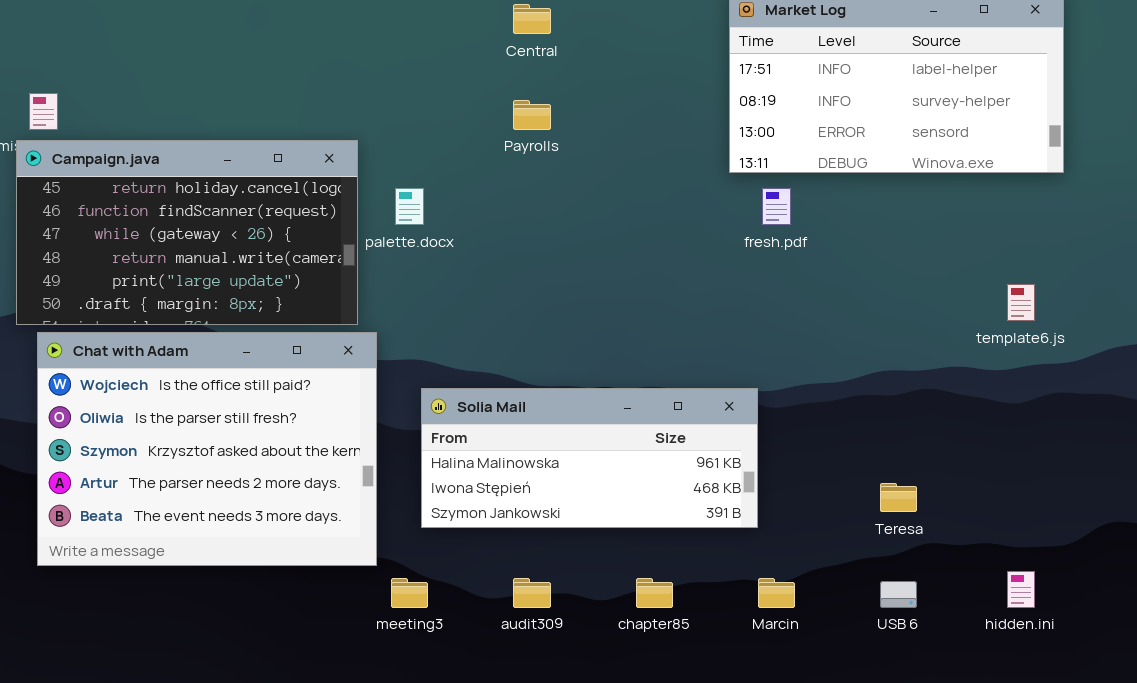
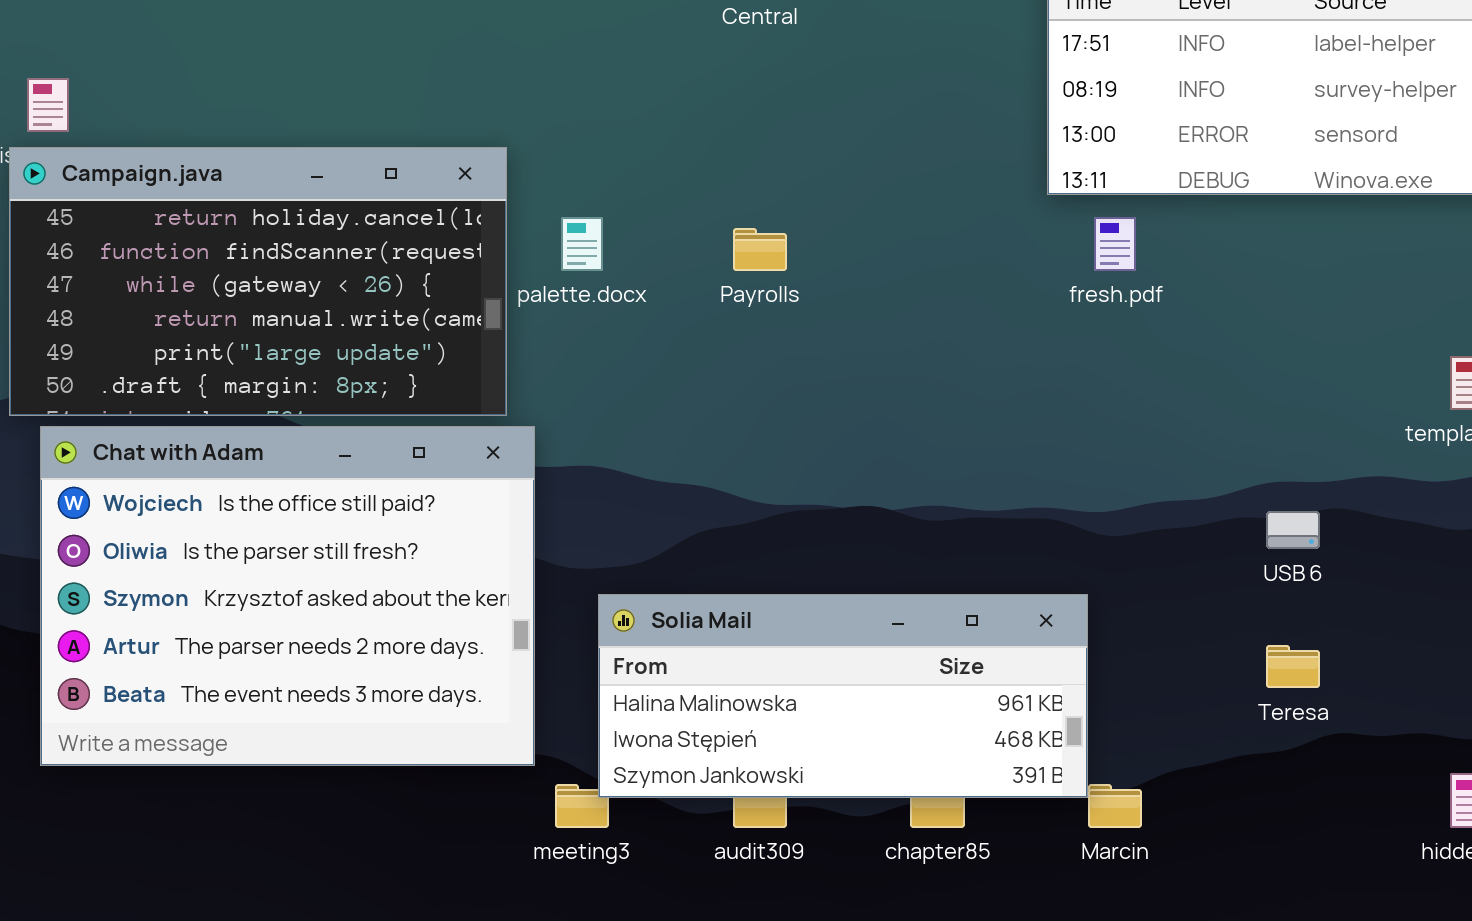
Payrolls: [513,100,551,130] -> [733,228,787,271], moved
Solia Mail: [421,388,758,528] -> [598,594,1088,798], moved
USB 6: [880,581,917,608] -> [1266,511,1320,549], moved

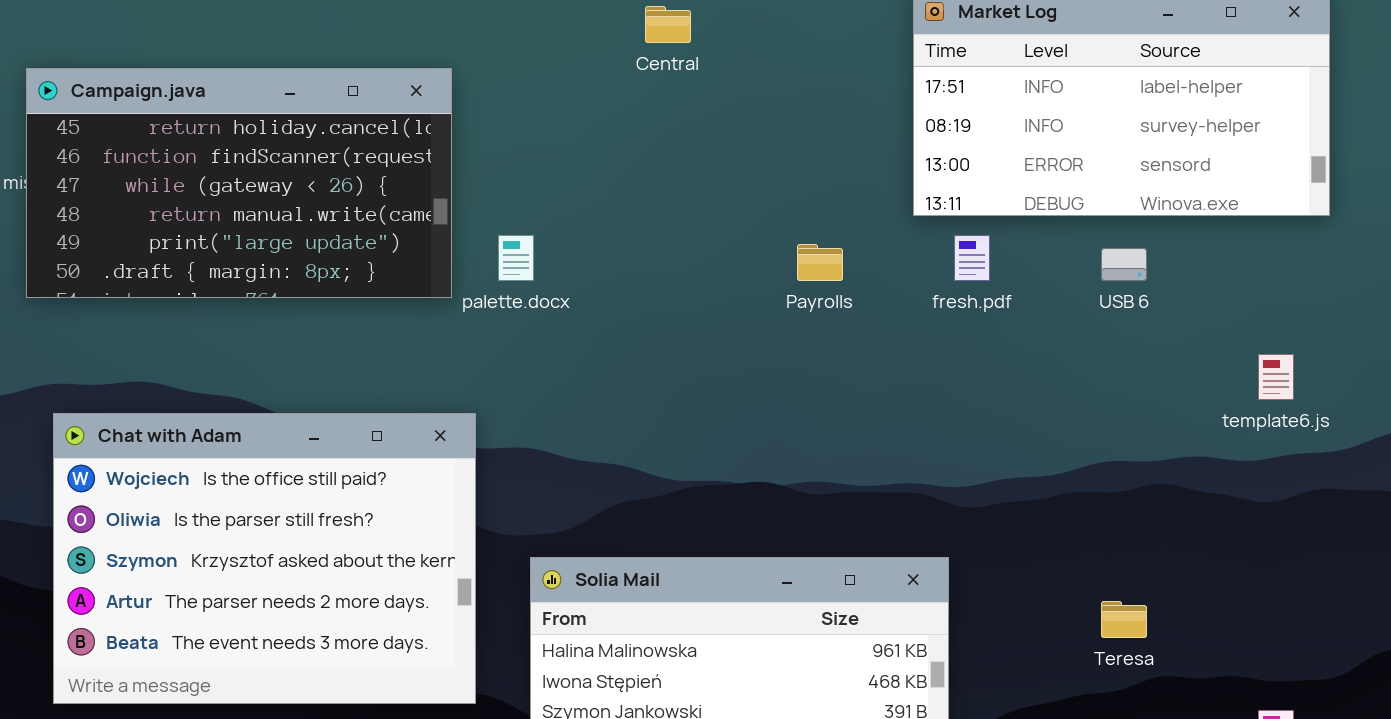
Campaign.java: [9,147,507,416] -> [26,68,452,298], moved
Payrolls: [733,228,787,271] -> [797,244,843,281], moved
USB 6: [1266,511,1320,549] -> [1101,248,1147,281], moved

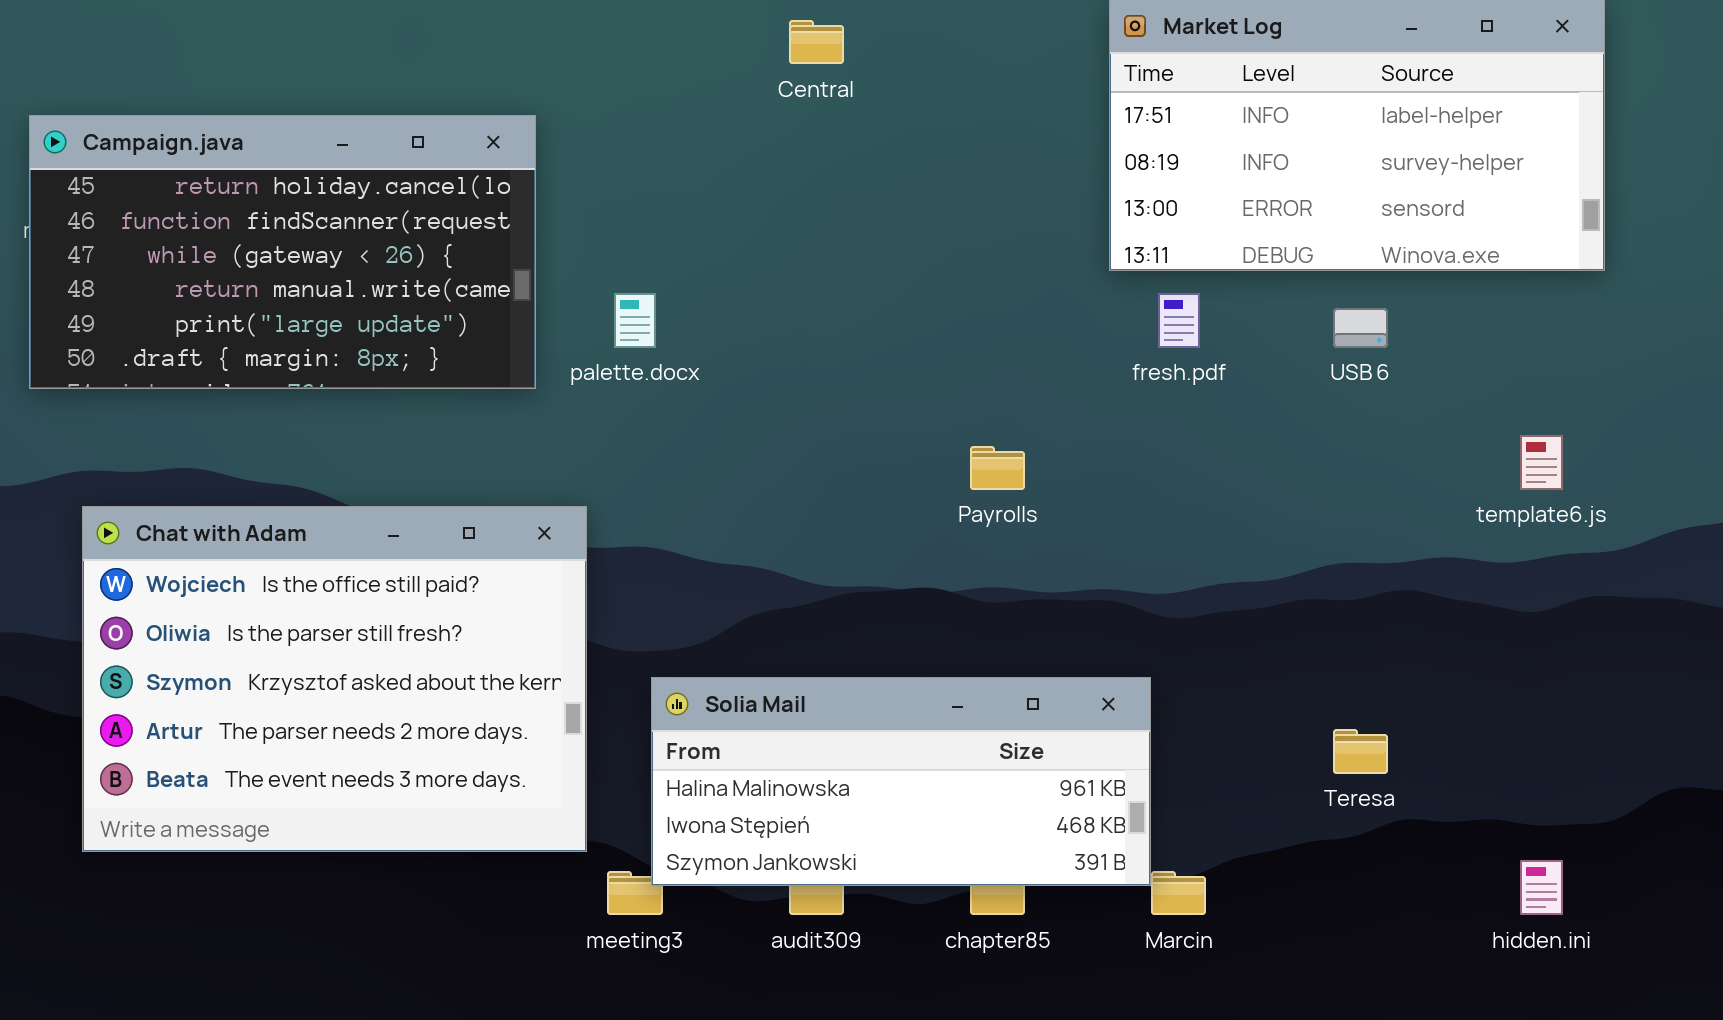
Campaign.java: [26,68,452,298] -> [29,115,536,389], moved
Payrolls: [797,244,843,281] -> [970,446,1025,490], moved

